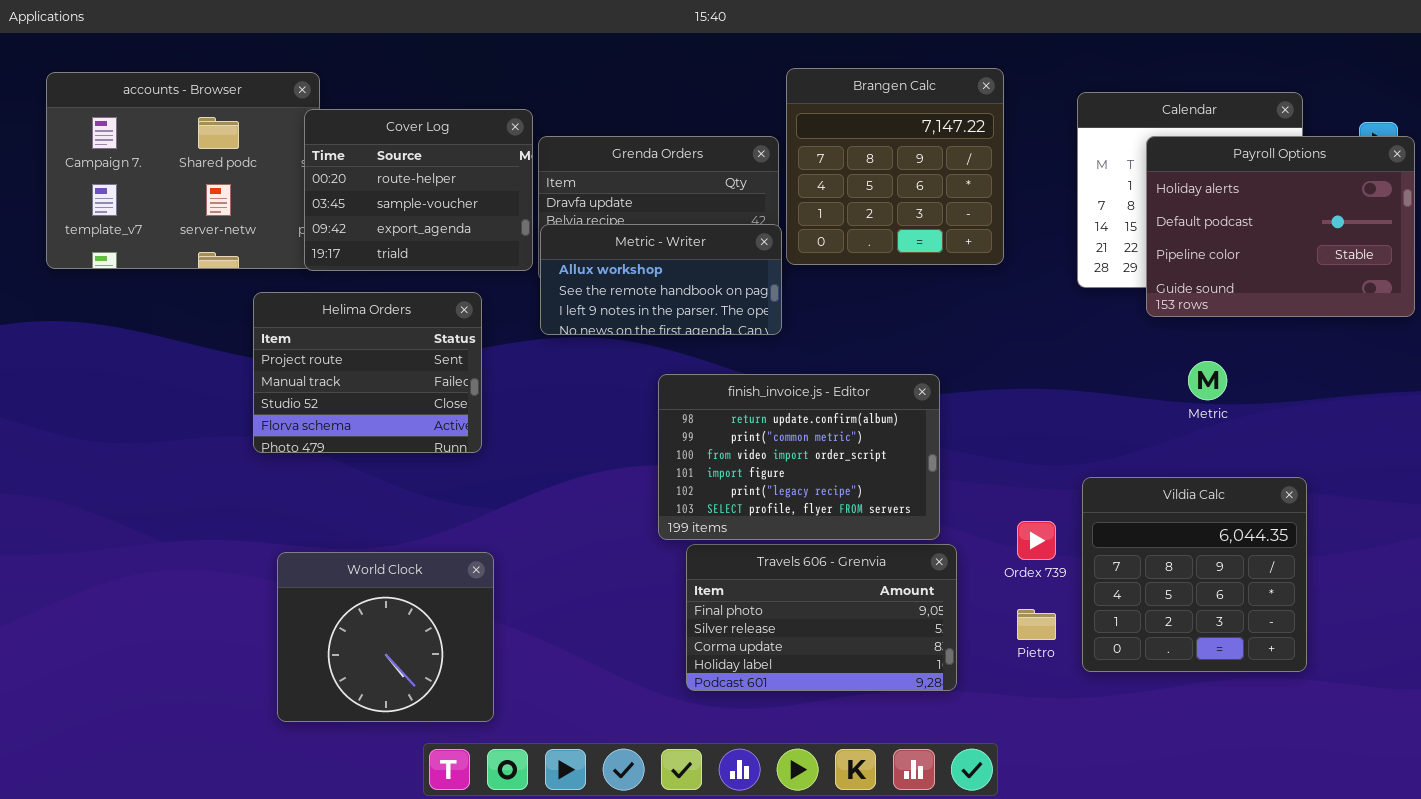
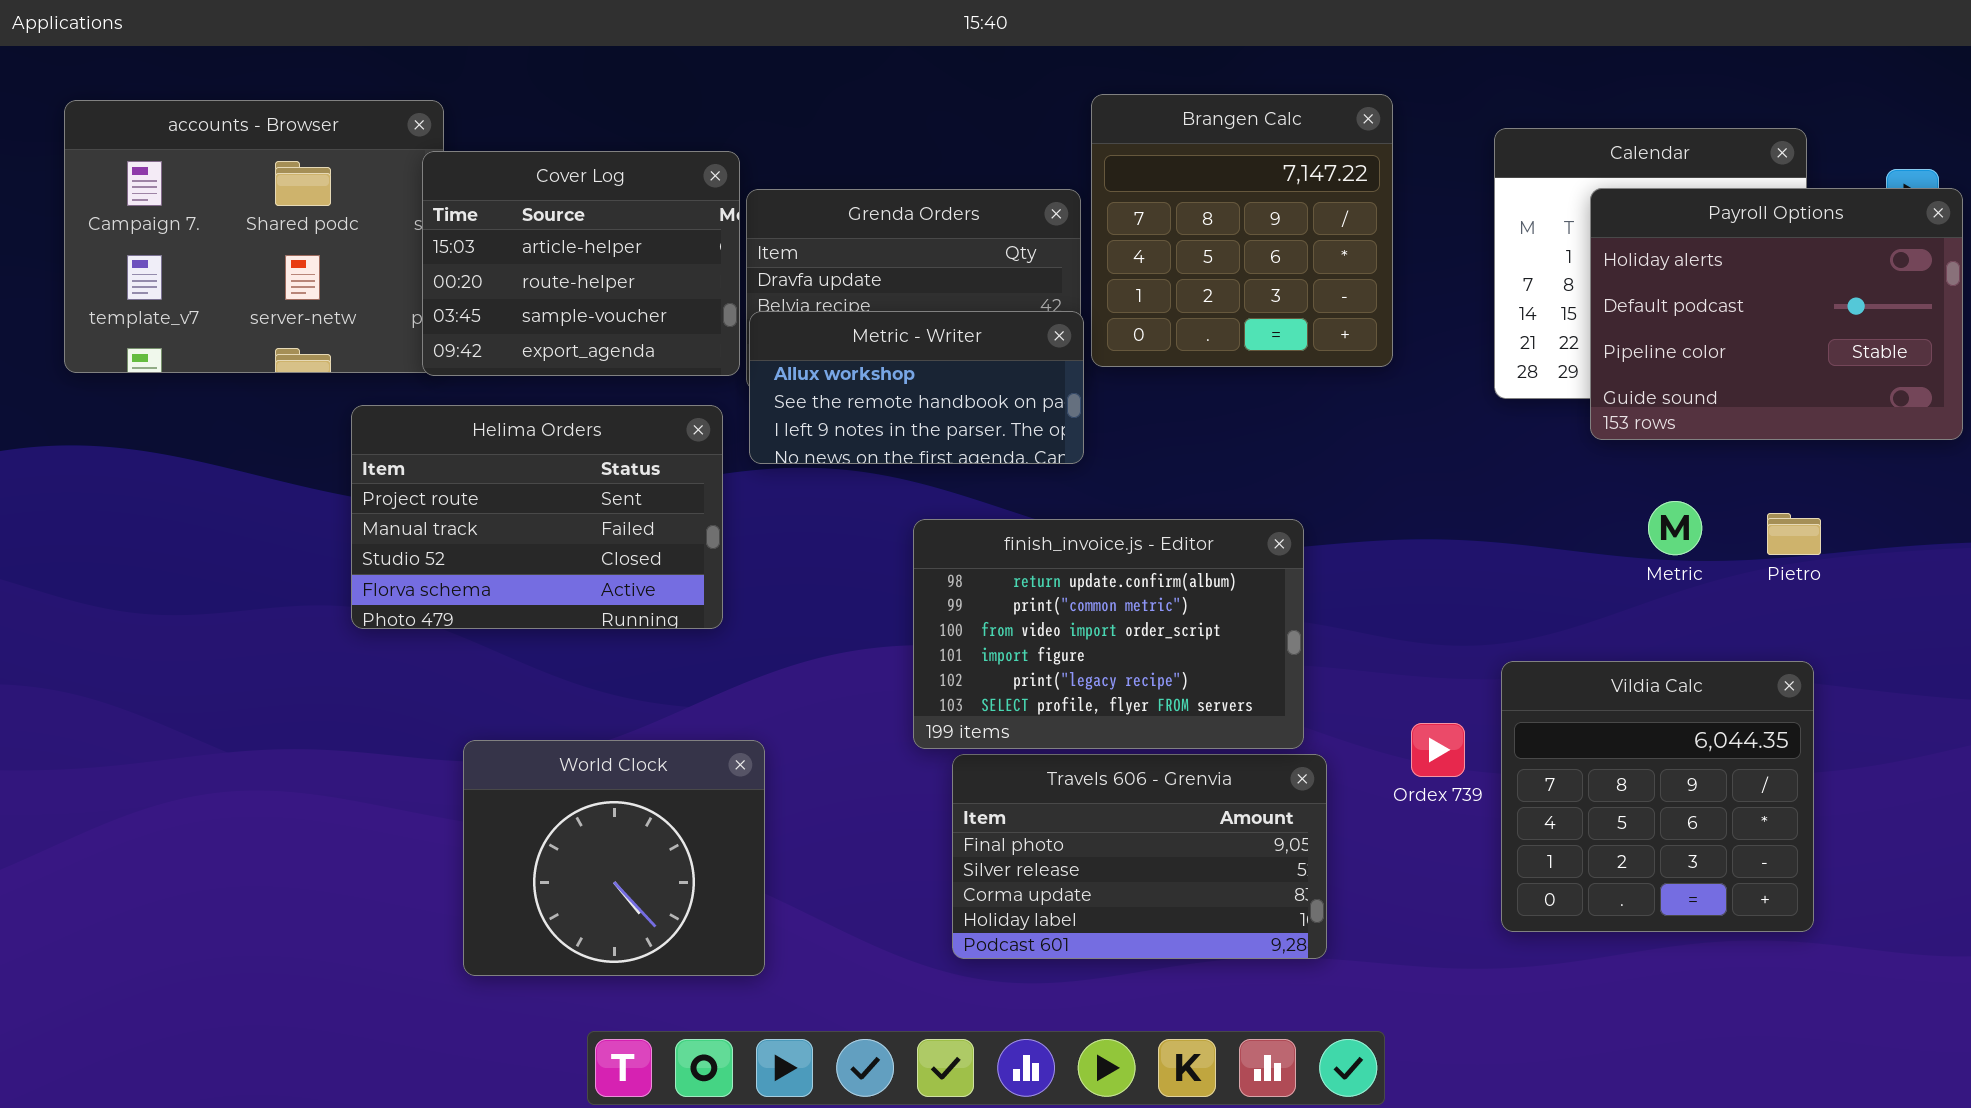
Cover Log: [304,109,533,271] -> [422,151,740,376], scrolled up 1 row
Helima Orders: [253,292,482,453] -> [351,405,723,629], resized
World Clock: [277,552,494,722] -> [463,740,765,976], moved
Pietro: [1017,609,1056,640] -> [1767,513,1821,555], moved

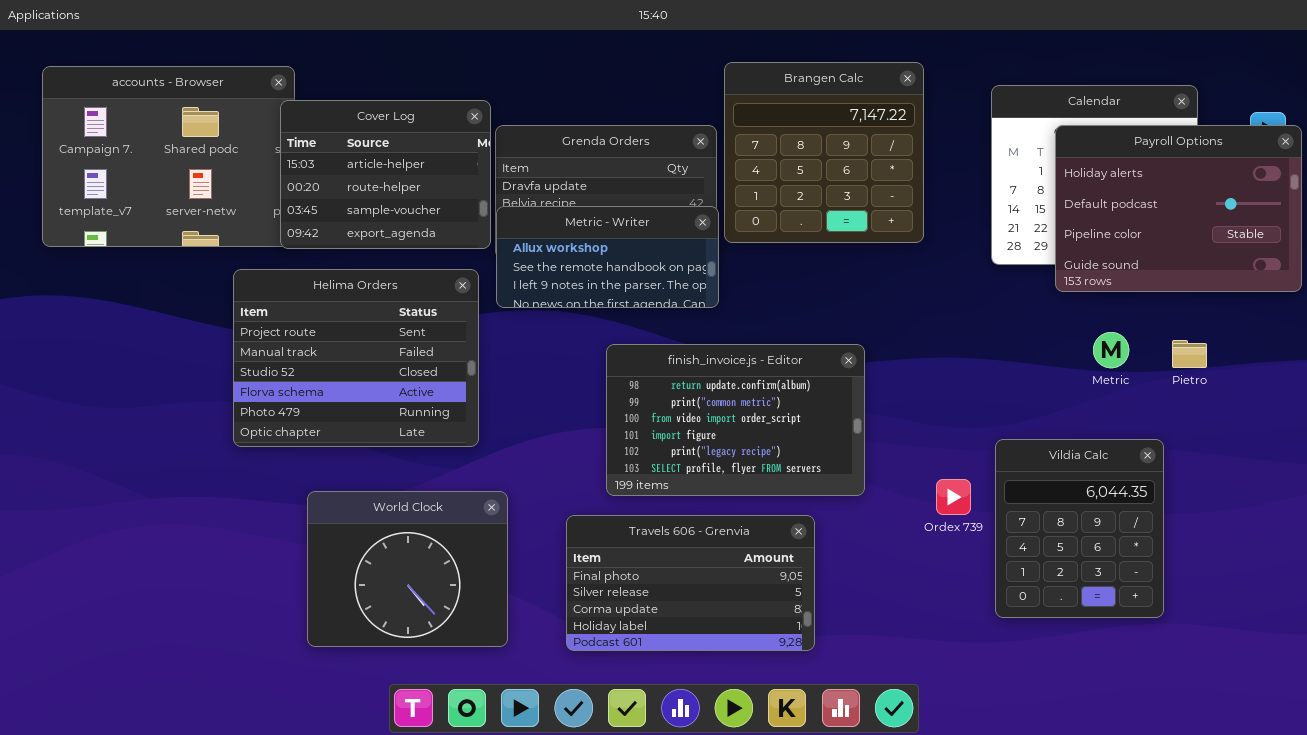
Helima Orders: [351,405,723,629] -> [233,269,479,447], resized
Vildia Calc: [1501,661,1814,932] -> [995,439,1164,618], resized
Travels 606 - Grenvia: [952,754,1327,959] -> [566,515,815,651], moved

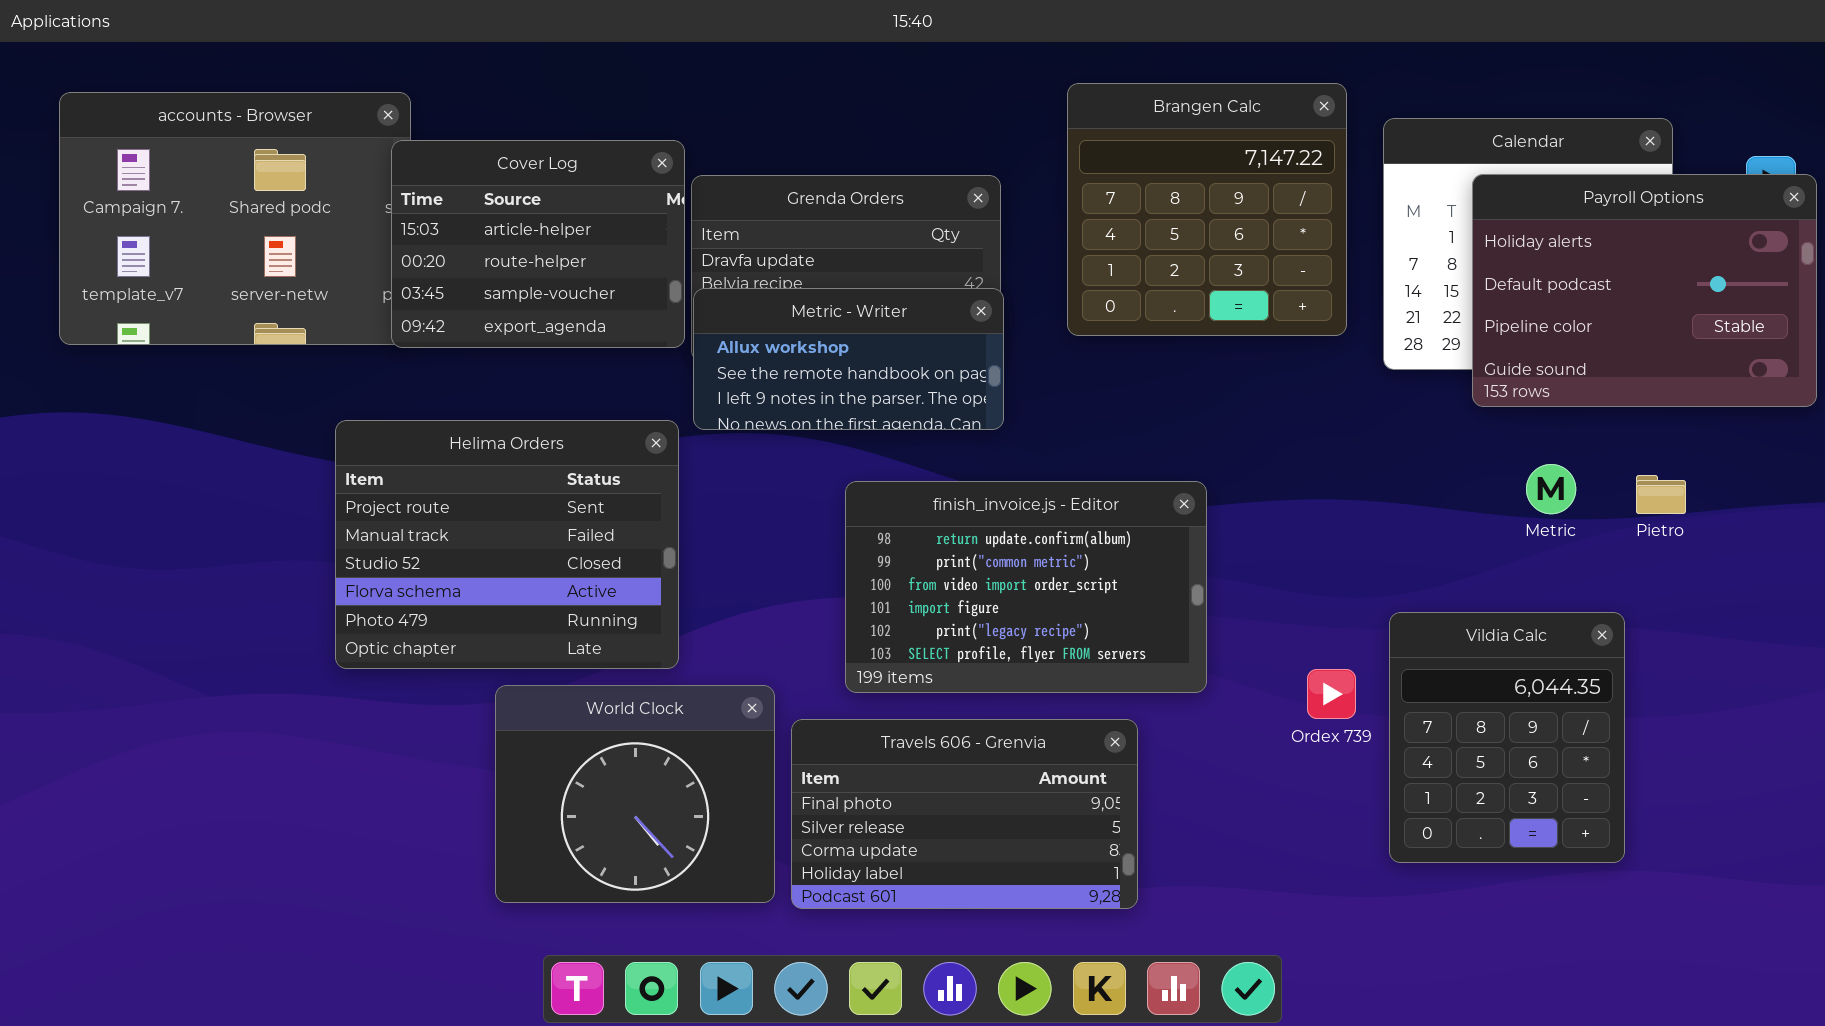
Brangen Calc: [724,62,924,243] -> [1067,83,1347,336], moved
Helima Orders: [233,269,479,447] -> [335,420,679,669], moved
World Clock: [307,491,508,647] -> [495,685,775,903], moved

